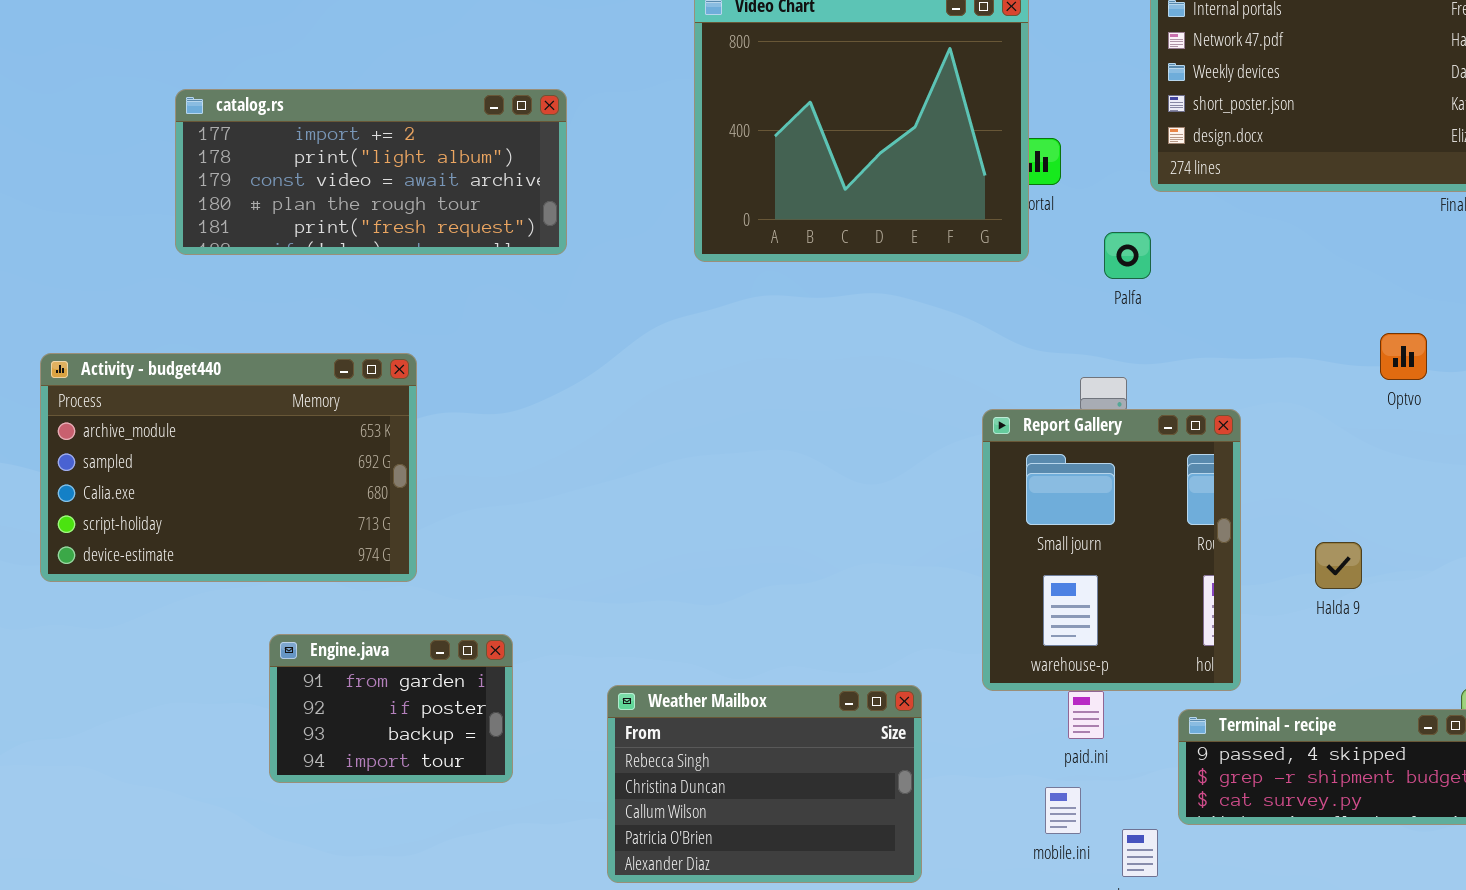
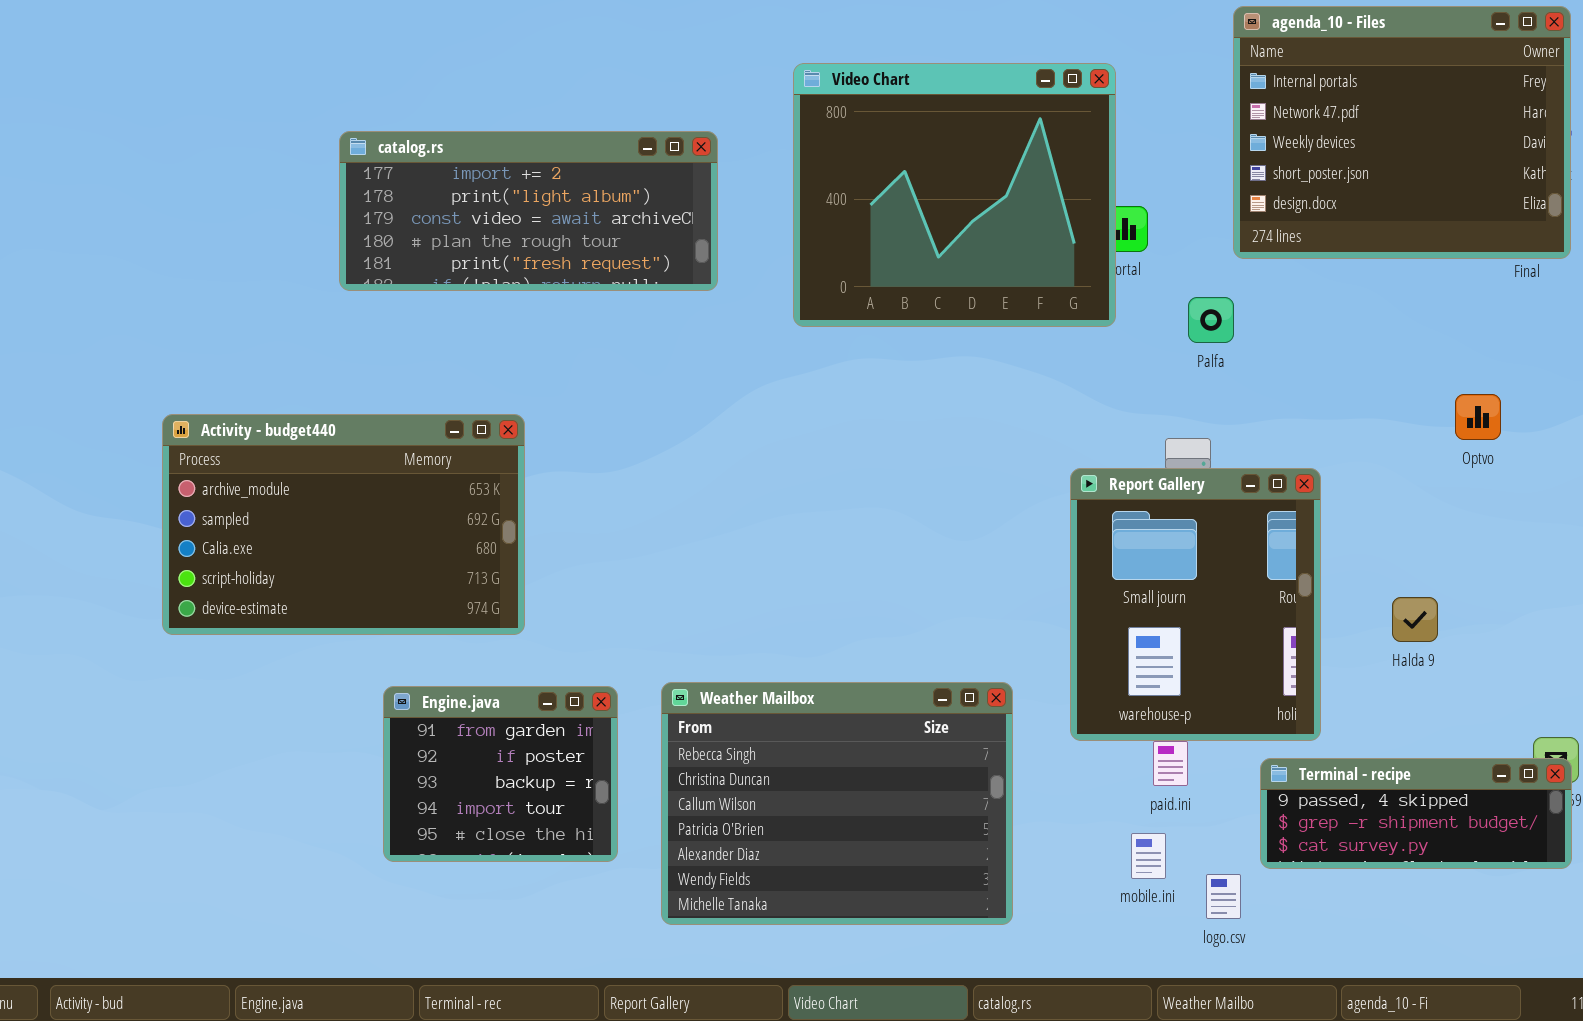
catalog.rs: [175,89,567,255] -> [339,131,718,291], moved
Engine.java: [269,634,513,783] -> [383,686,618,862], resized
Weather Mailbox: [607,685,922,883] -> [661,682,1013,925], resized

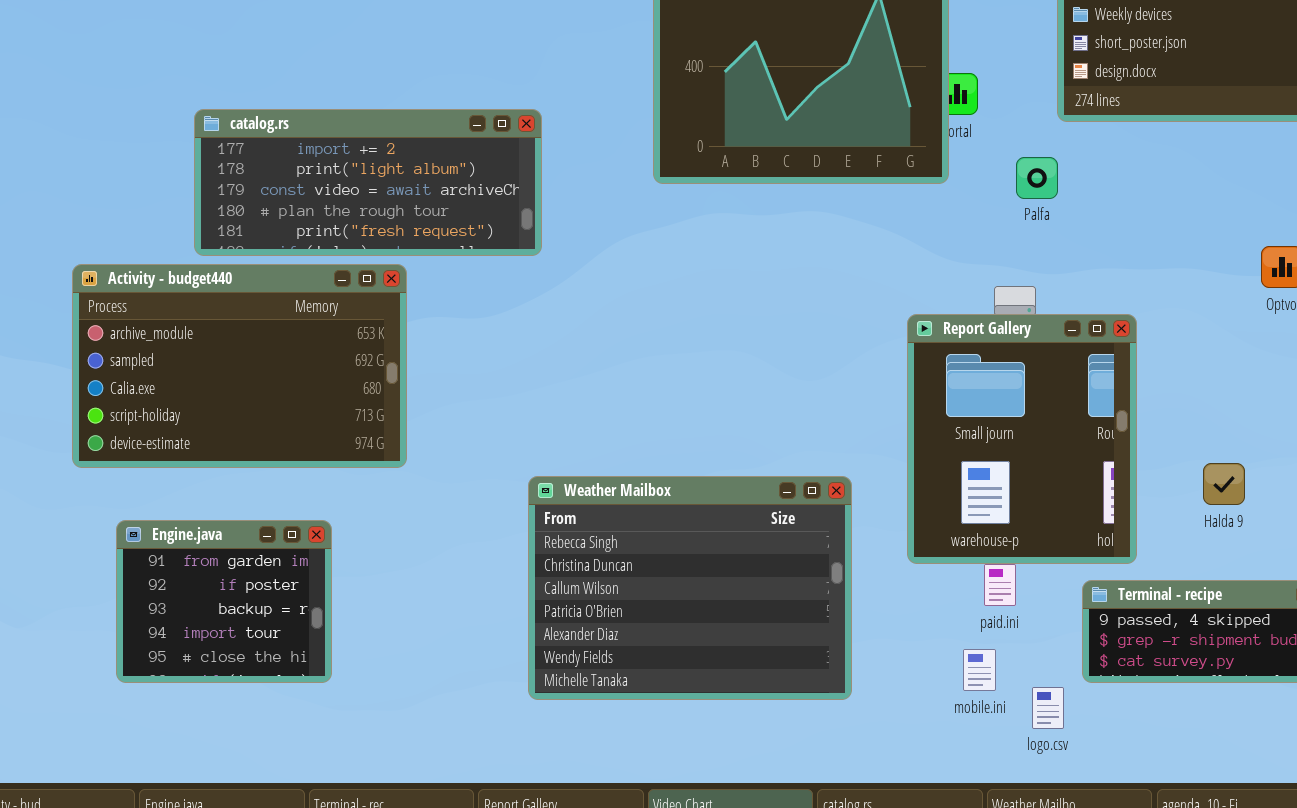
catalog.rs: [339,131,718,291] -> [194,109,542,256], moved
Halda 9: [1392,597,1438,642] -> [1203,463,1245,505], moved
Weather Mailbox: [661,682,1013,925] -> [528,476,852,700], moved
Engine.java: [383,686,618,862] -> [116,520,332,683], moved

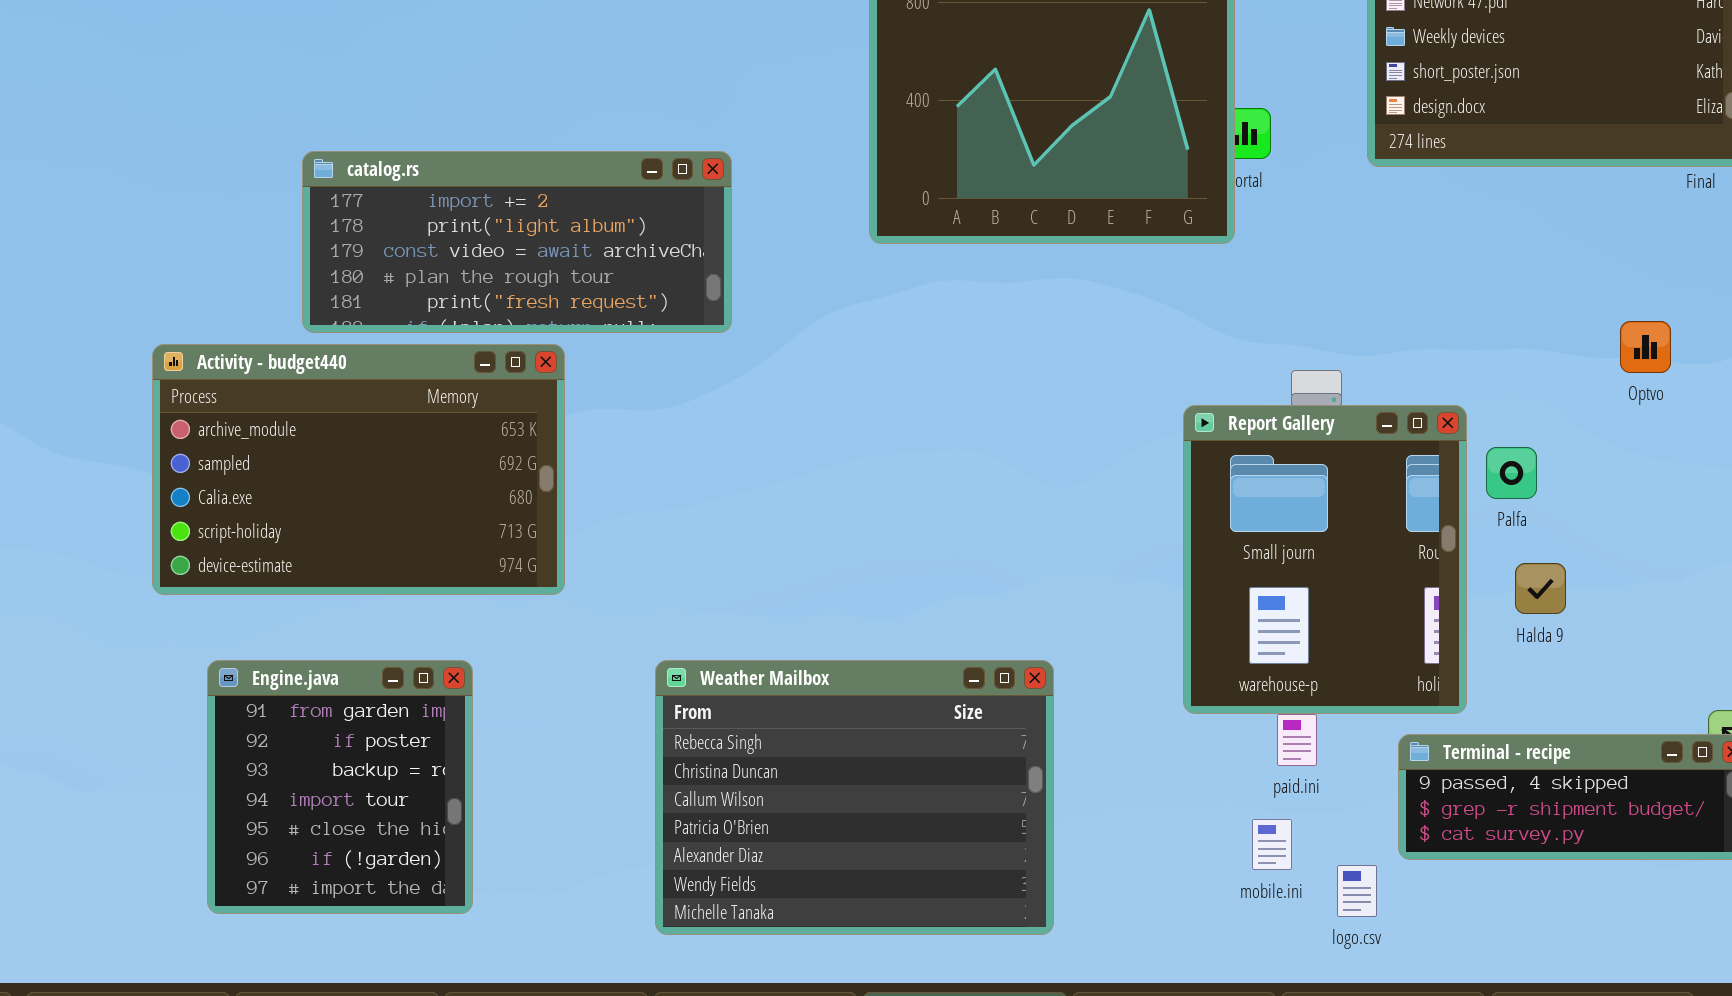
Palfa: [1016,157,1058,199] -> [1486,447,1537,499], moved
Halda 9: [1203,463,1245,505] -> [1515,563,1566,614], moved
Weather Mailbox: [528,476,852,700] -> [655,660,1054,935], moved
Engine.java: [116,520,332,683] -> [207,660,473,914], resized

